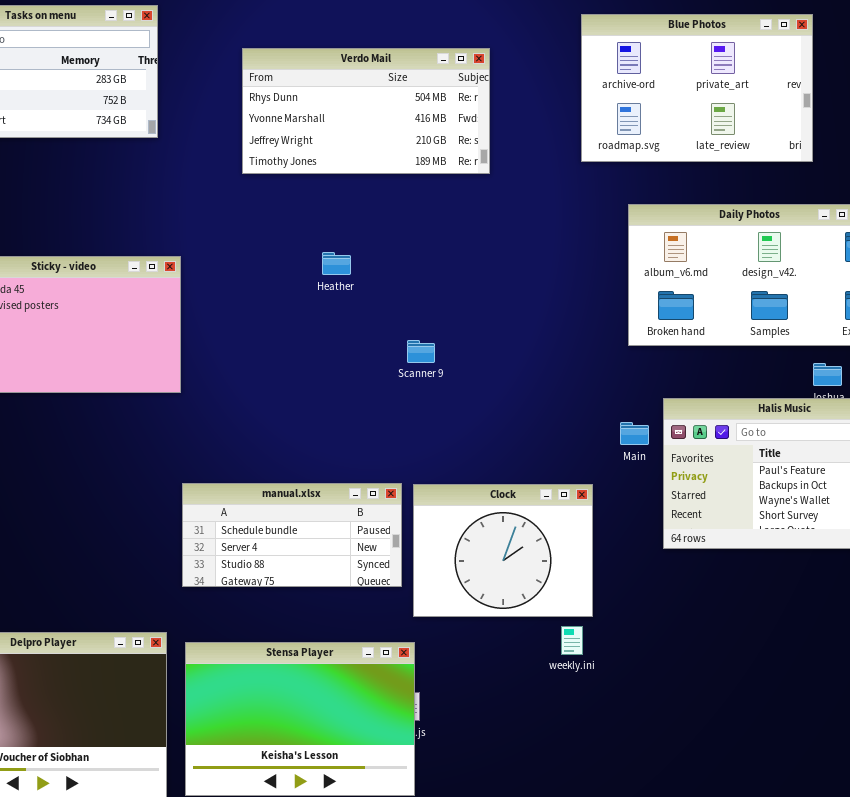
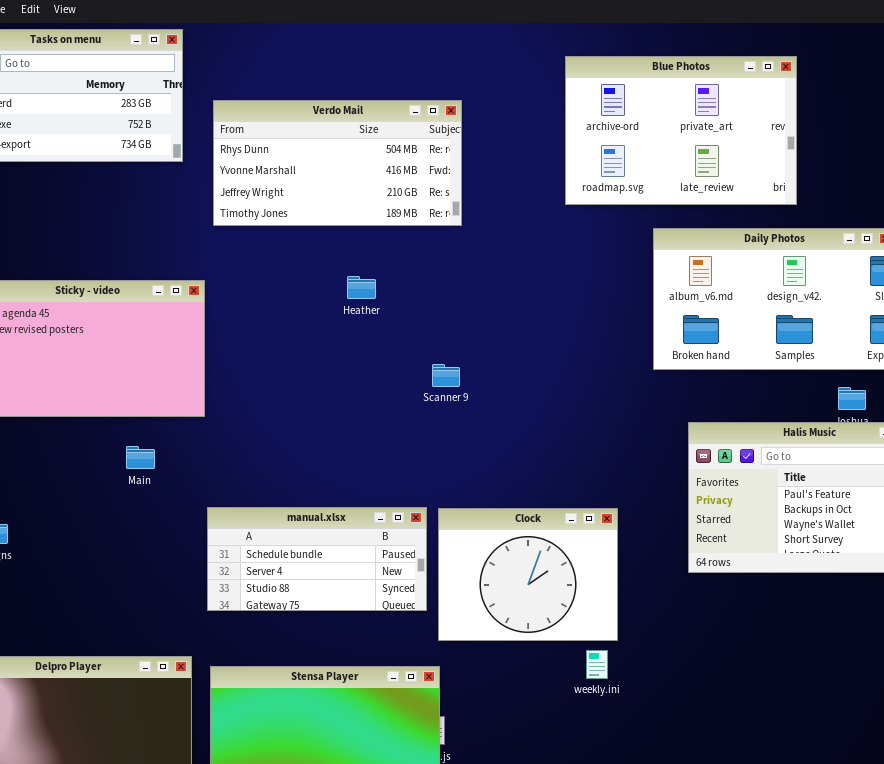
Blue Photos: [581,14,813,162] -> [565,56,797,205], moved
Verdo Mail: [242,48,490,174] -> [213,100,462,226], moved
Main: [620,422,649,445] -> [126,446,155,469], moved

